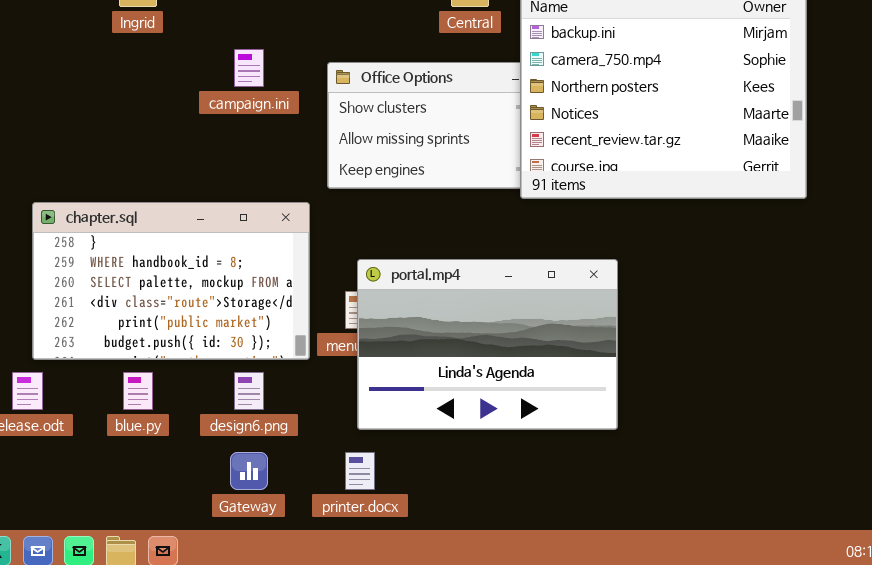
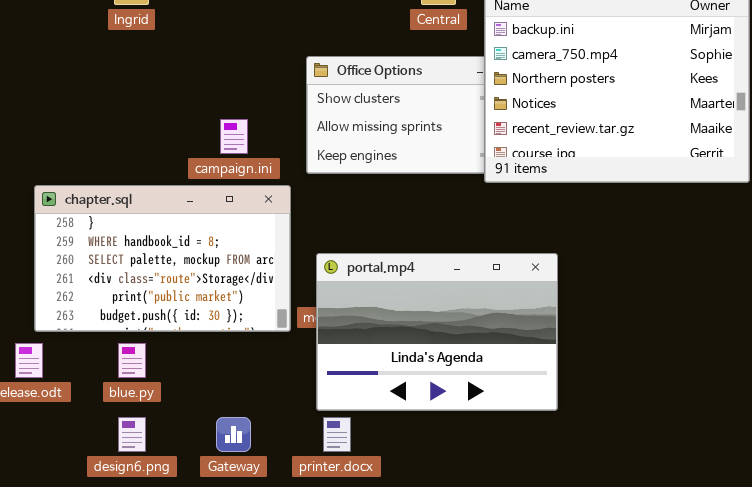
campaign.ini: [234,49,264,87] -> [220,119,248,154], moved
portal.mp4: [357,259,618,430] -> [316,253,558,411], moved
design6.png: [234,372,264,410] -> [118,417,146,452], moved

